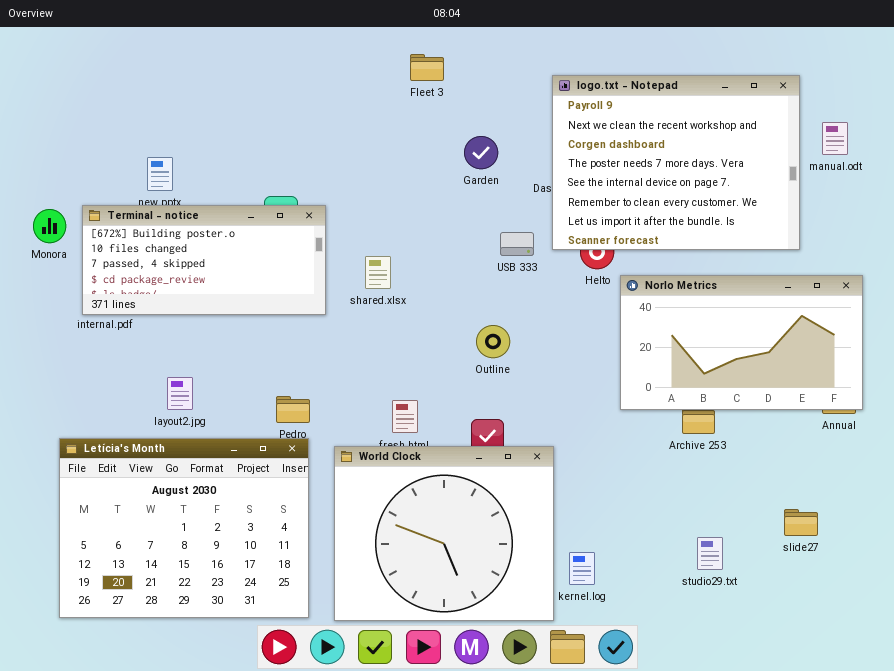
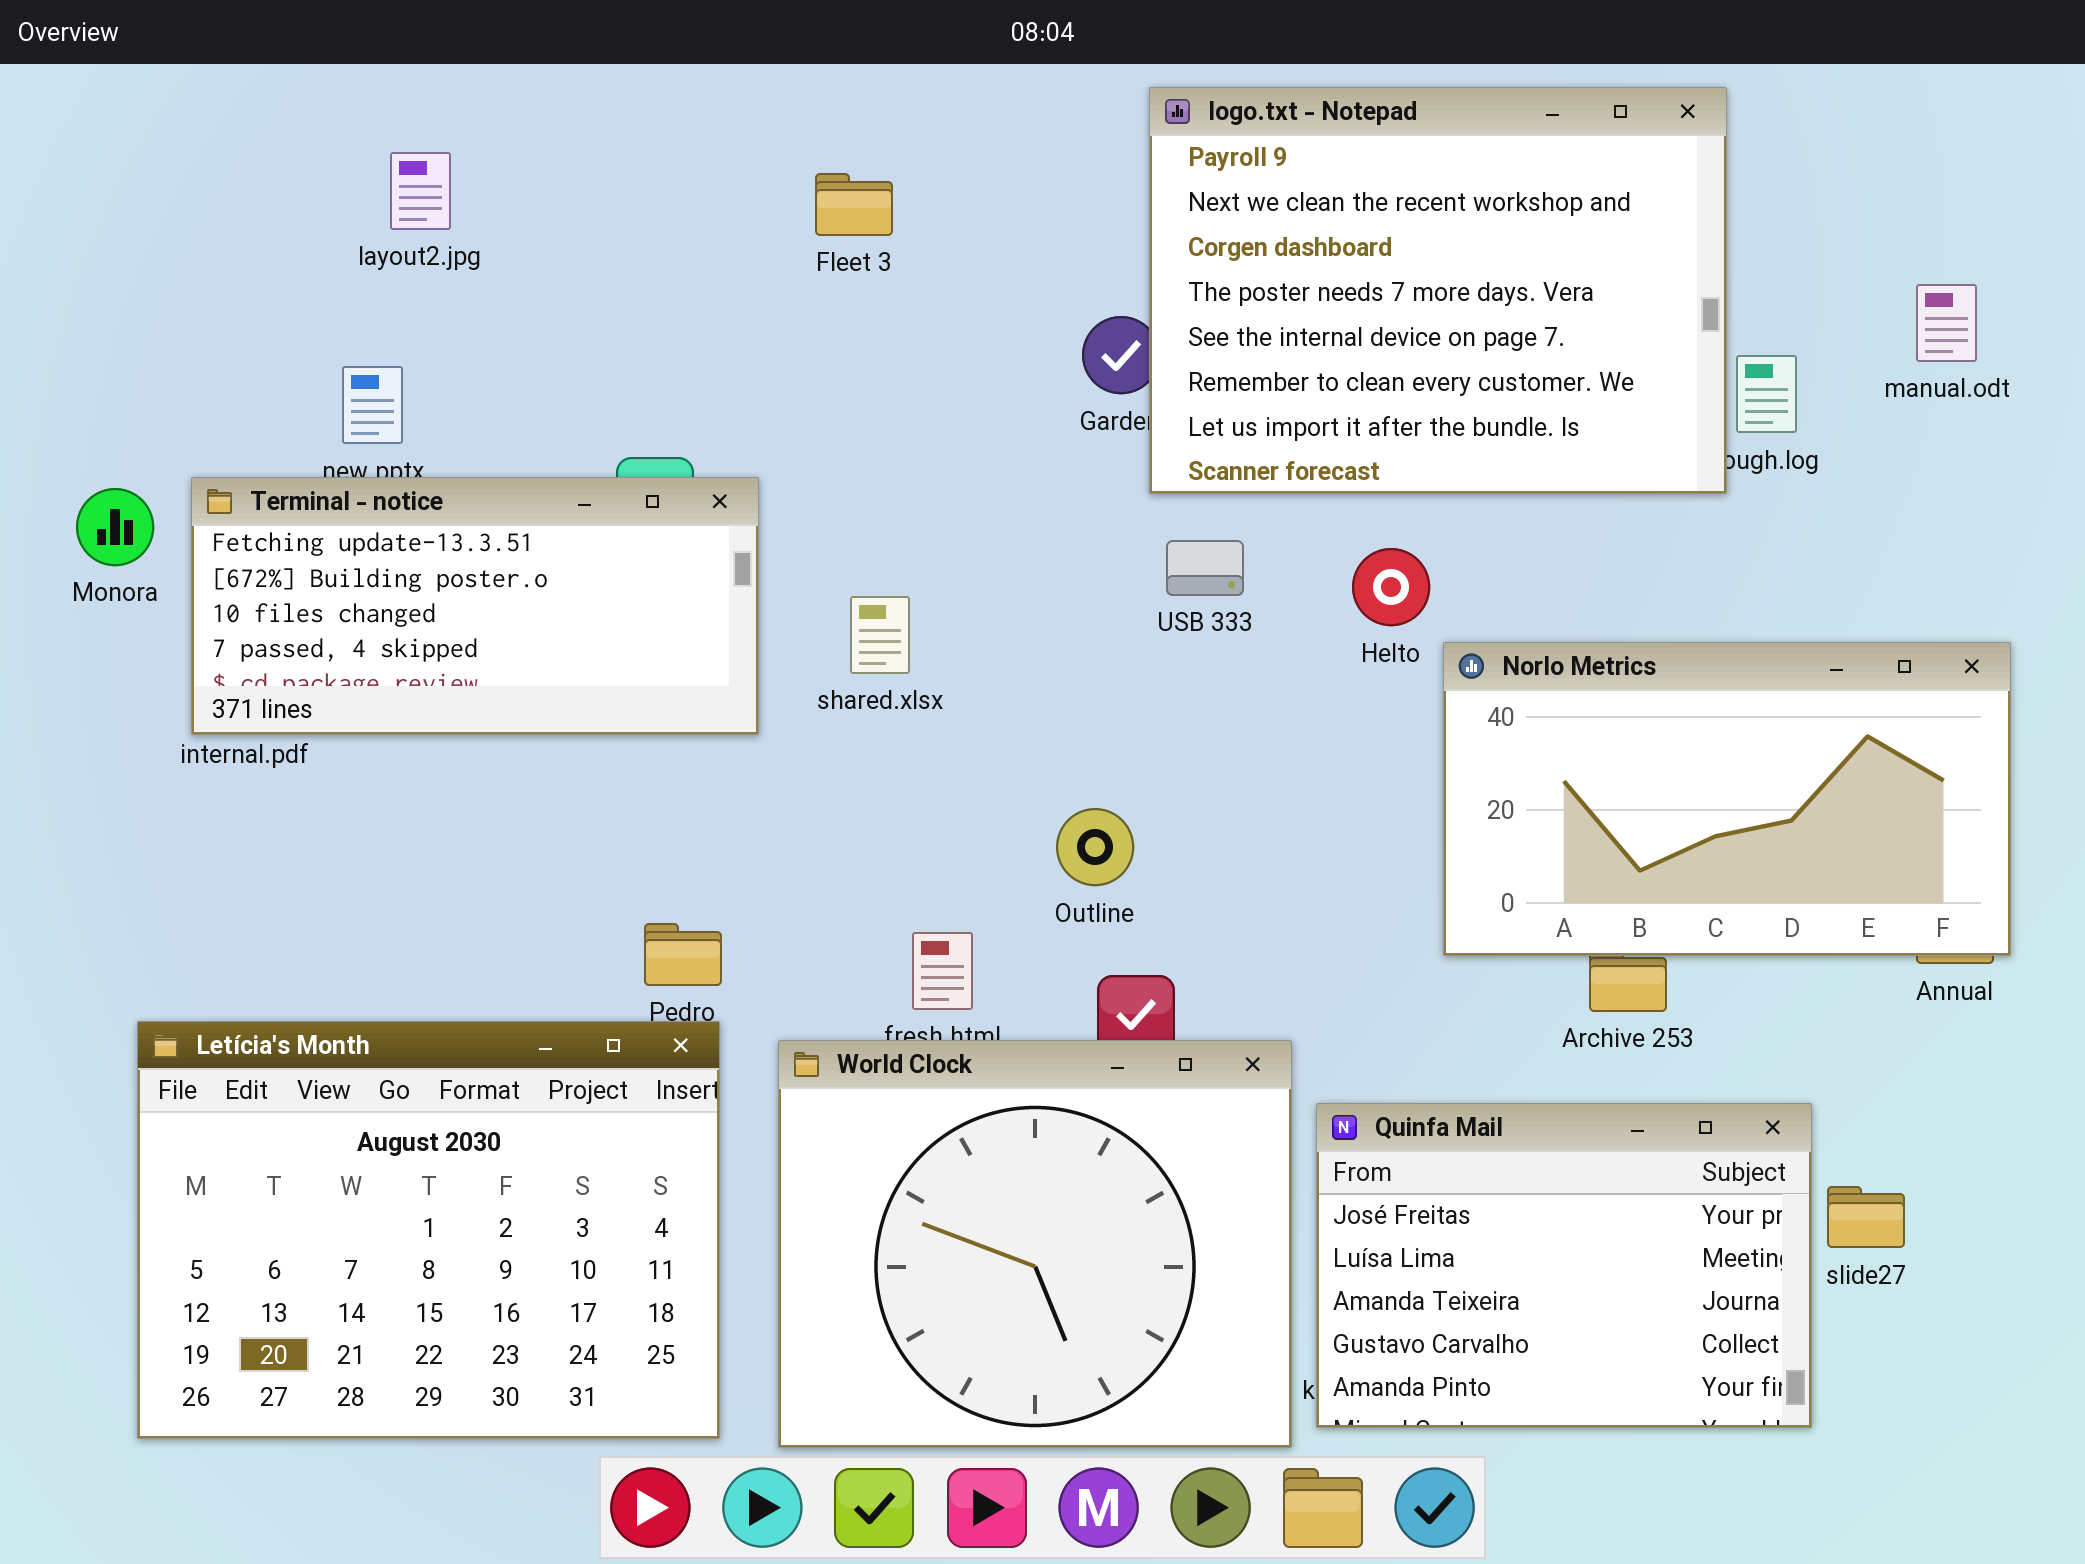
Fleet 3: [410,54,444,81] -> [815,173,893,236], moved
logo.txt - Notepad: [552,75,800,250] -> [1149,87,1727,494], moved
Terminal - notice: [82,205,326,315] -> [191,477,759,735], scrolled up 1 row
Outline: [476,325,510,358] -> [1056,808,1134,886], moved
layout2.jpg: [167,377,193,410] -> [390,152,451,230], moved
Quinfa Mail: none -> [1316,1103,1812,1428], opened

